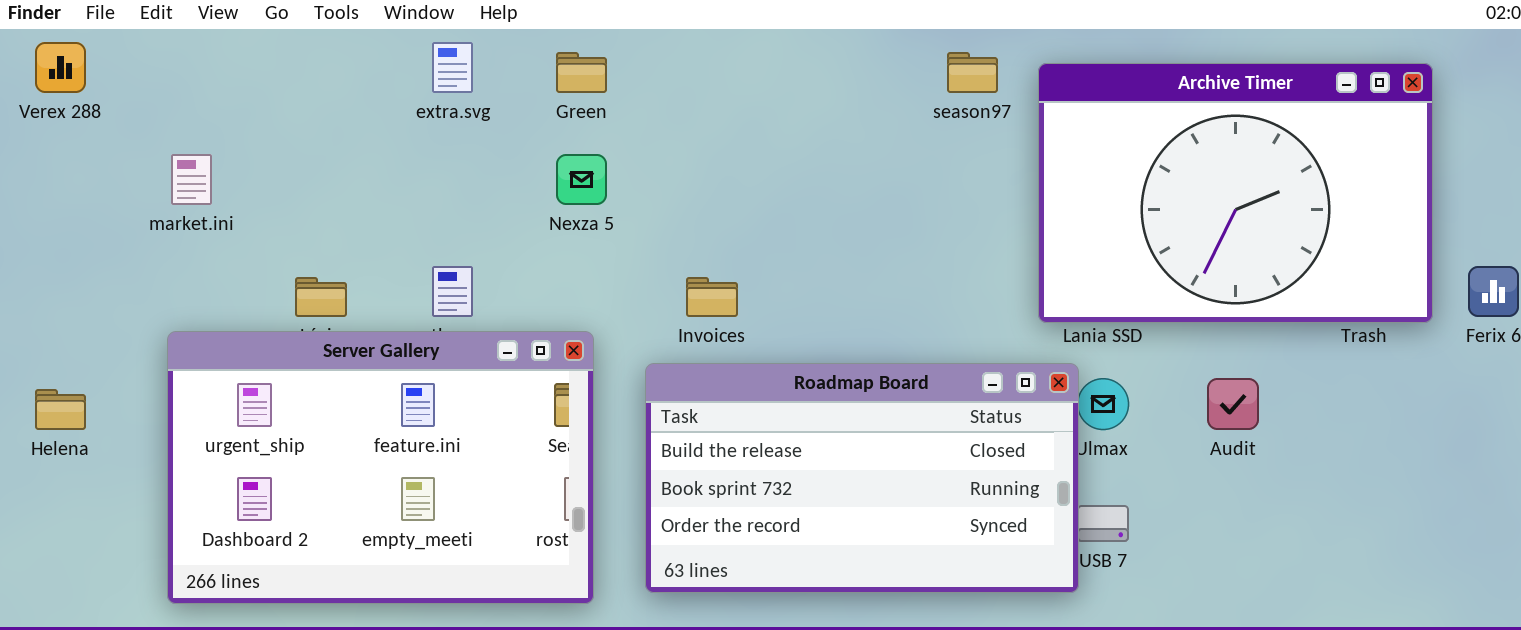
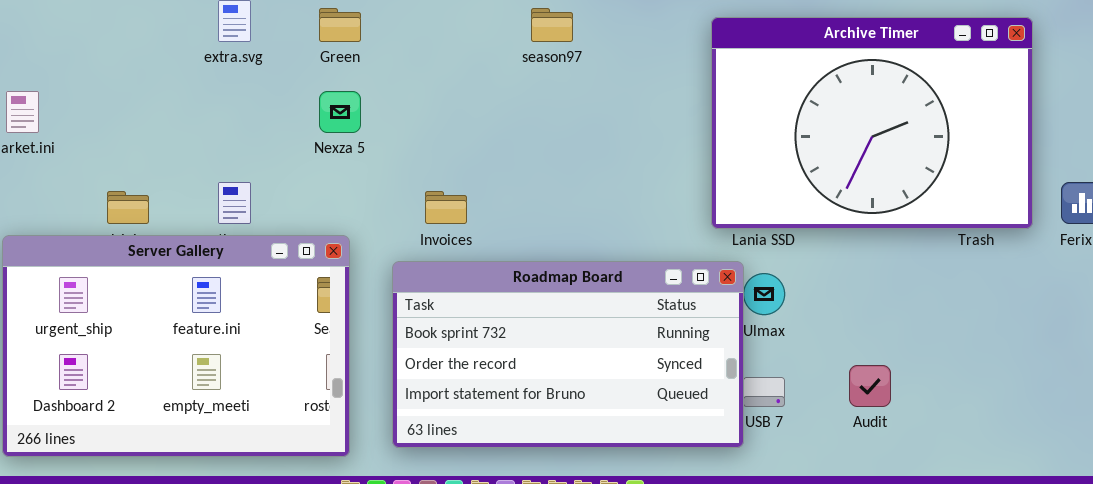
season97: [947,52,998,93] -> [531,8,573,42], moved
Roadmap Board: [645,363,1079,593] -> [392,261,744,448], scrolled down 1 row
Audit: [1207,378,1259,430] -> [849,365,891,407], moved

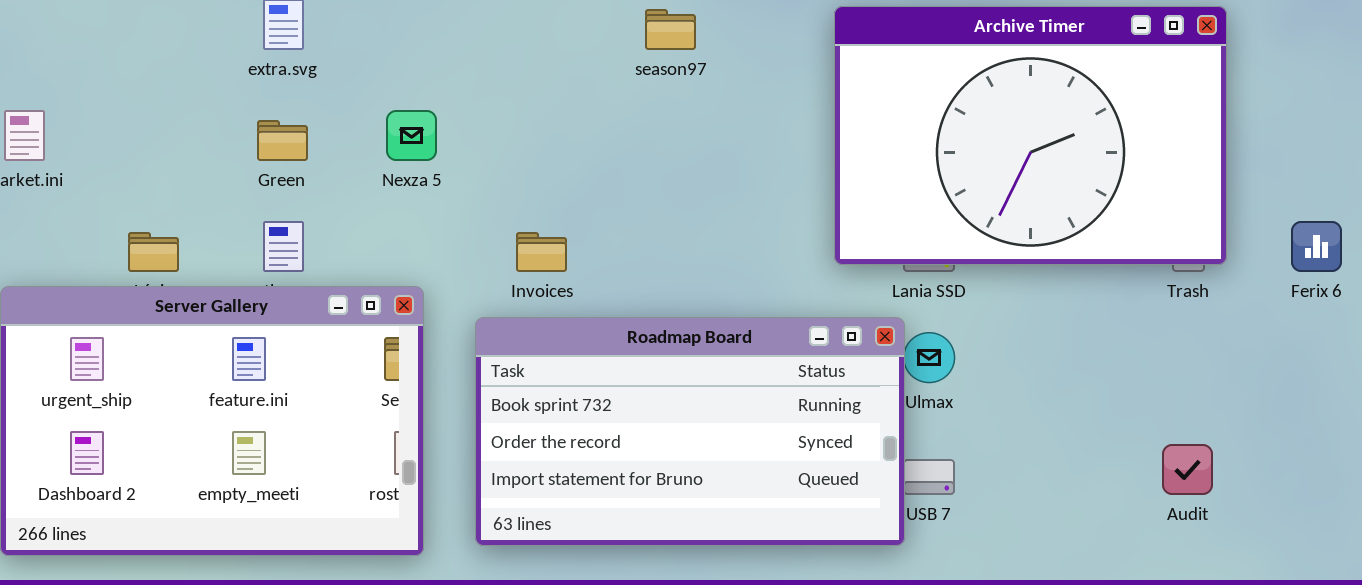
Green: [319,8,361,42] -> [257,120,308,161], moved
Archive Timer: [711,17,1033,229] -> [834,6,1227,265], moved
Audit: [849,365,891,407] -> [1162,444,1213,495], moved

